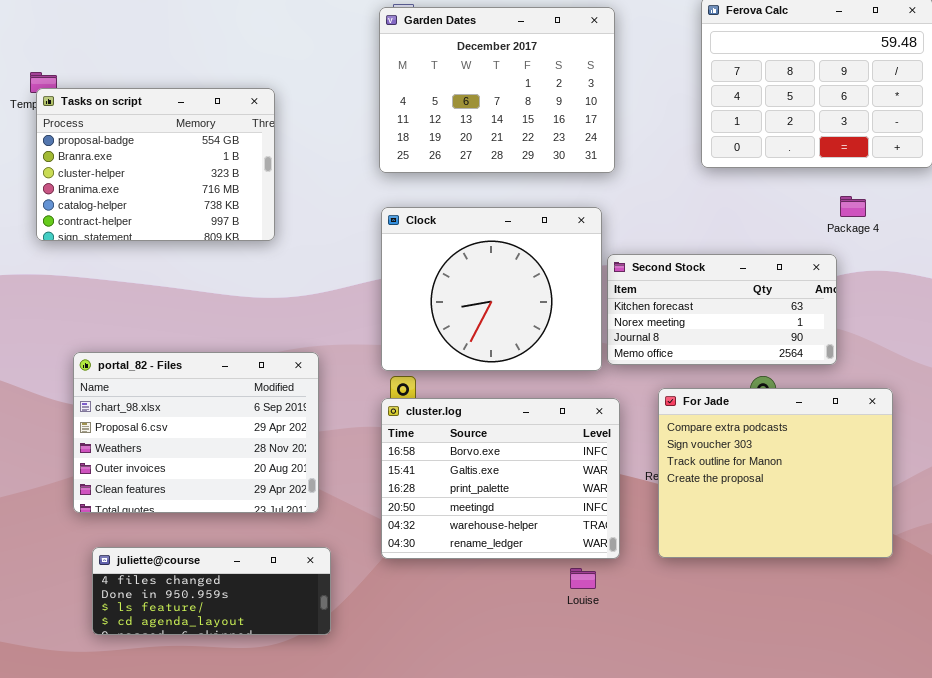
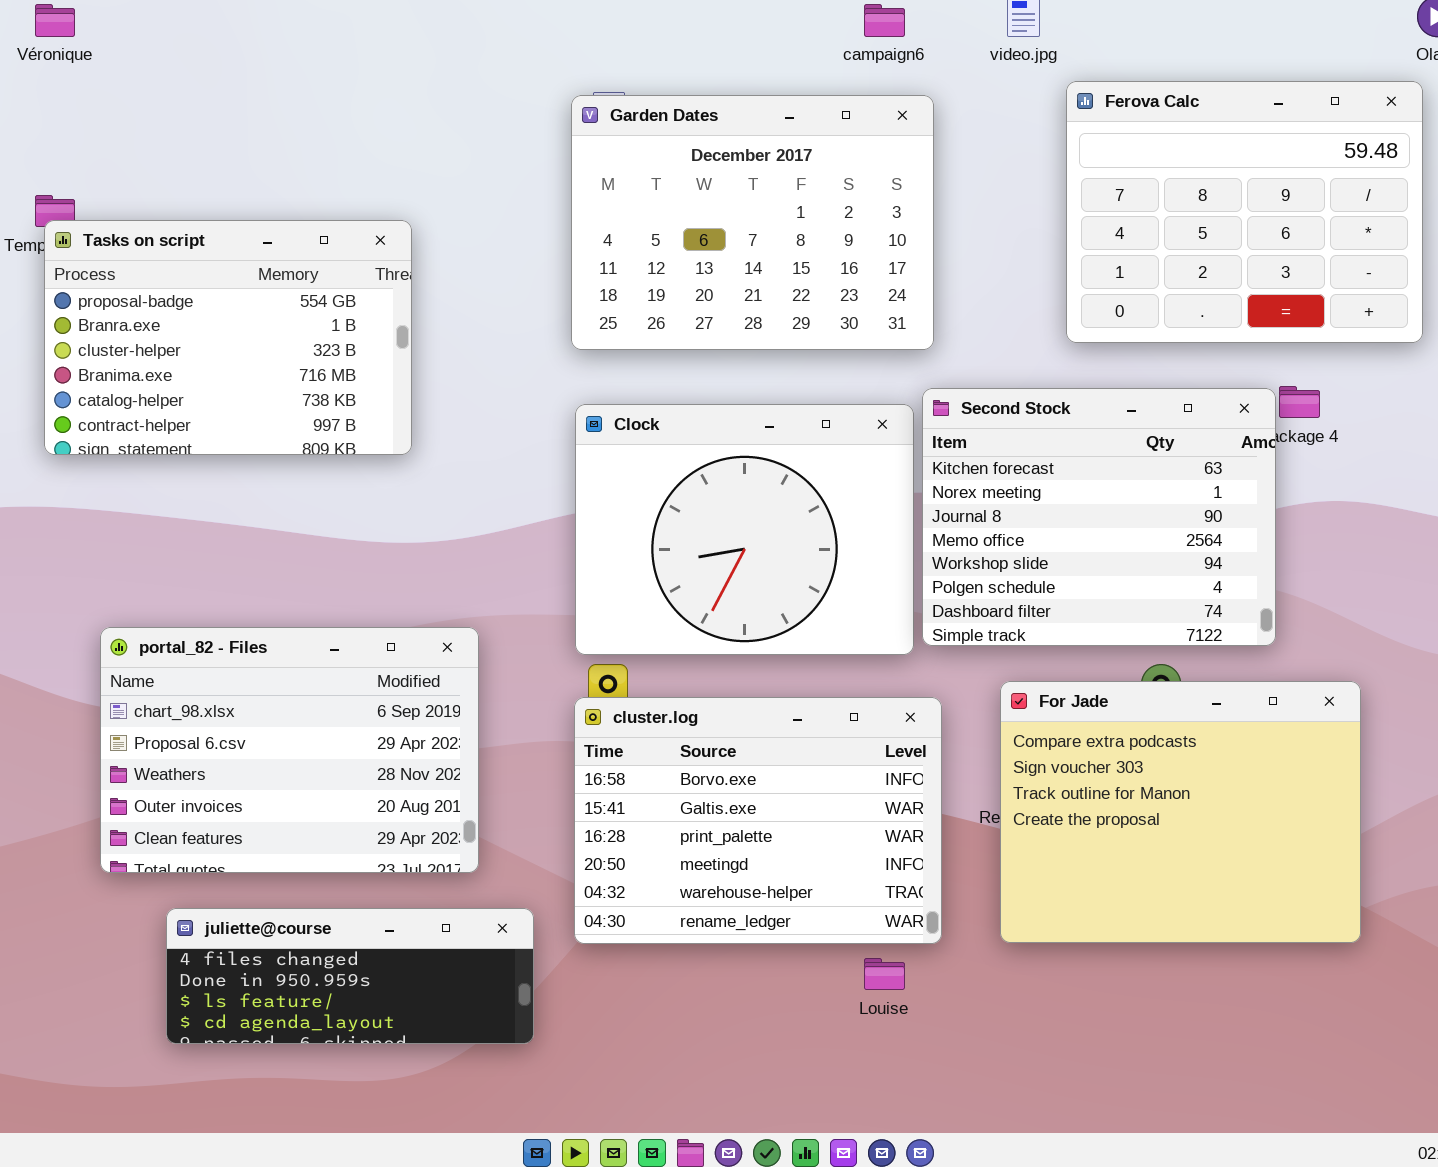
Second Stock: [607,254,837,365] -> [922,388,1276,646], resized
juliette@course: [92,547,331,635] -> [166,908,534,1044], moved

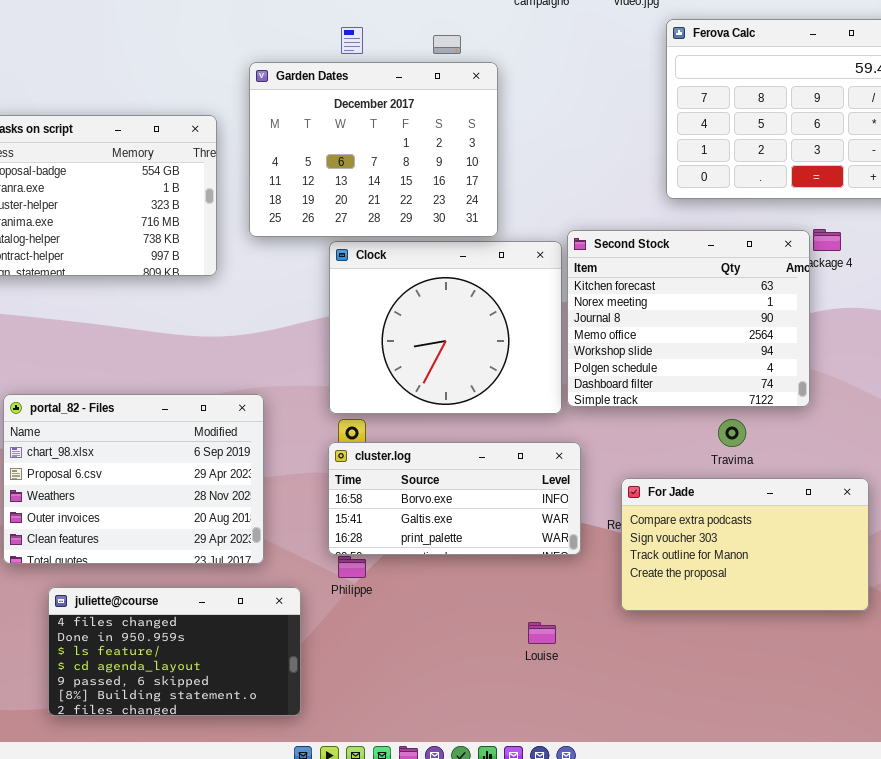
Garden Dates: [571,95,934,350] -> [249,62,498,237], moved
For Jade: [1000,681,1361,943] -> [621,478,869,611], resized
cluster.log: [574,697,942,944] -> [328,442,581,555], resized
juliette@course: [166,908,534,1044] -> [48,587,301,716], resized

